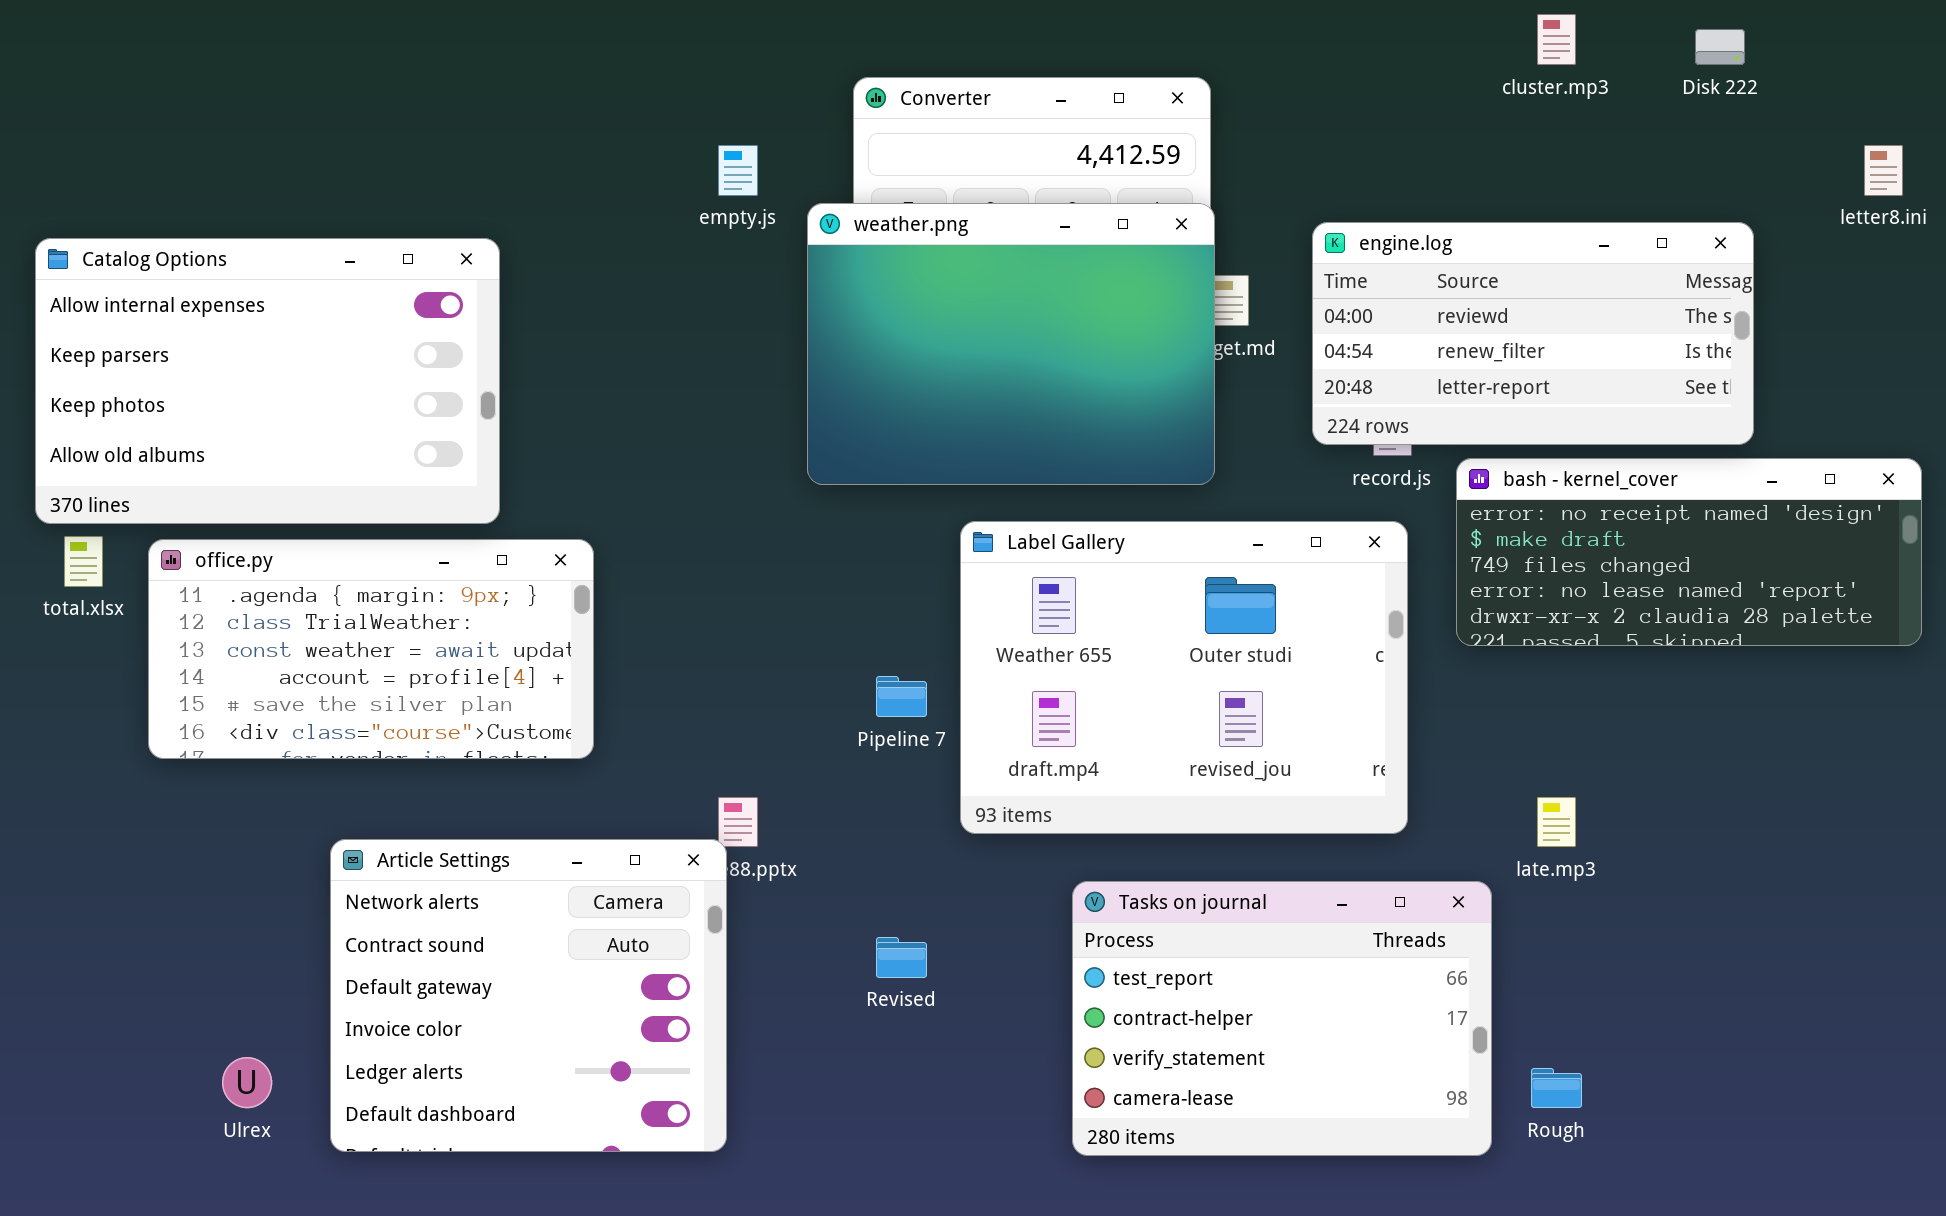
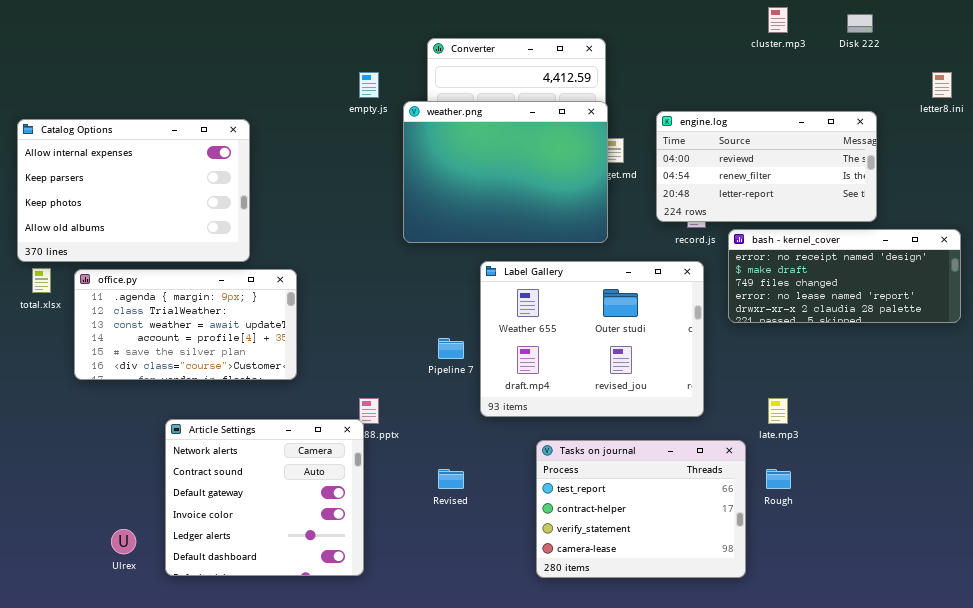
Rough: [1531,1068,1582,1108] -> [766,469,791,489], moved

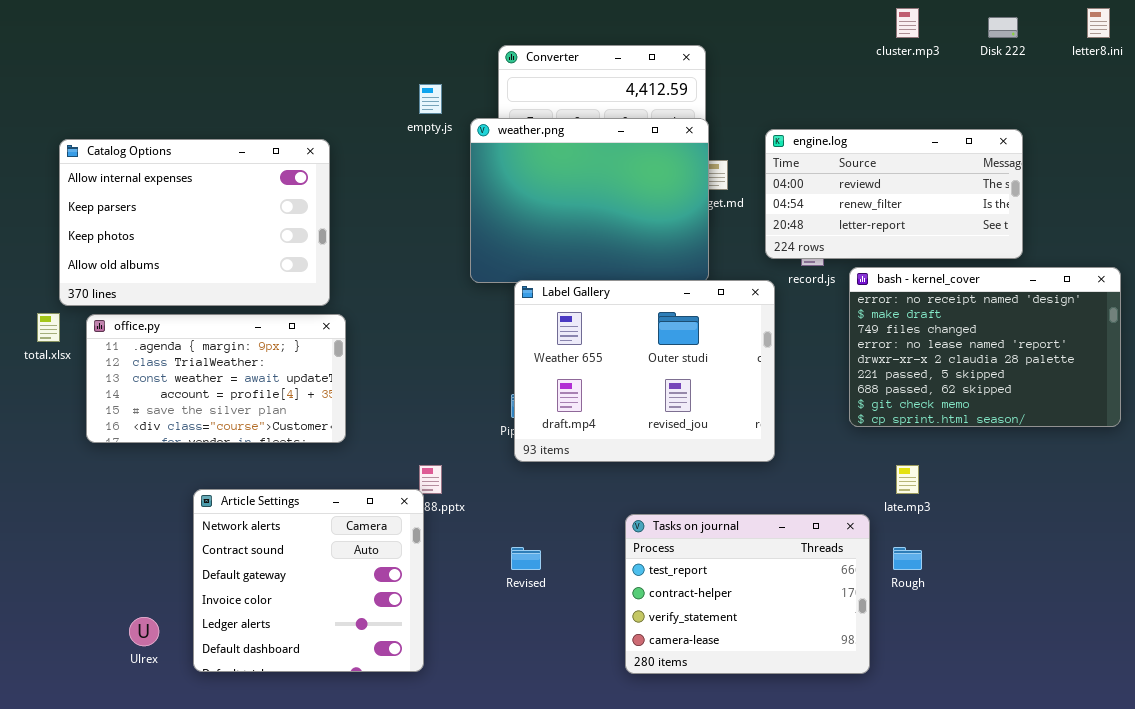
letter8.ini: [932,72,952,98] -> [1087,8,1110,38], moved
Catalog Options: [17,119,250,262] -> [59,139,330,306], moved
bash - kernel_cover: [728,229,961,323] -> [849,267,1121,427], resized
Label Gallery: [480,261,704,417] -> [514,280,775,462], moved

